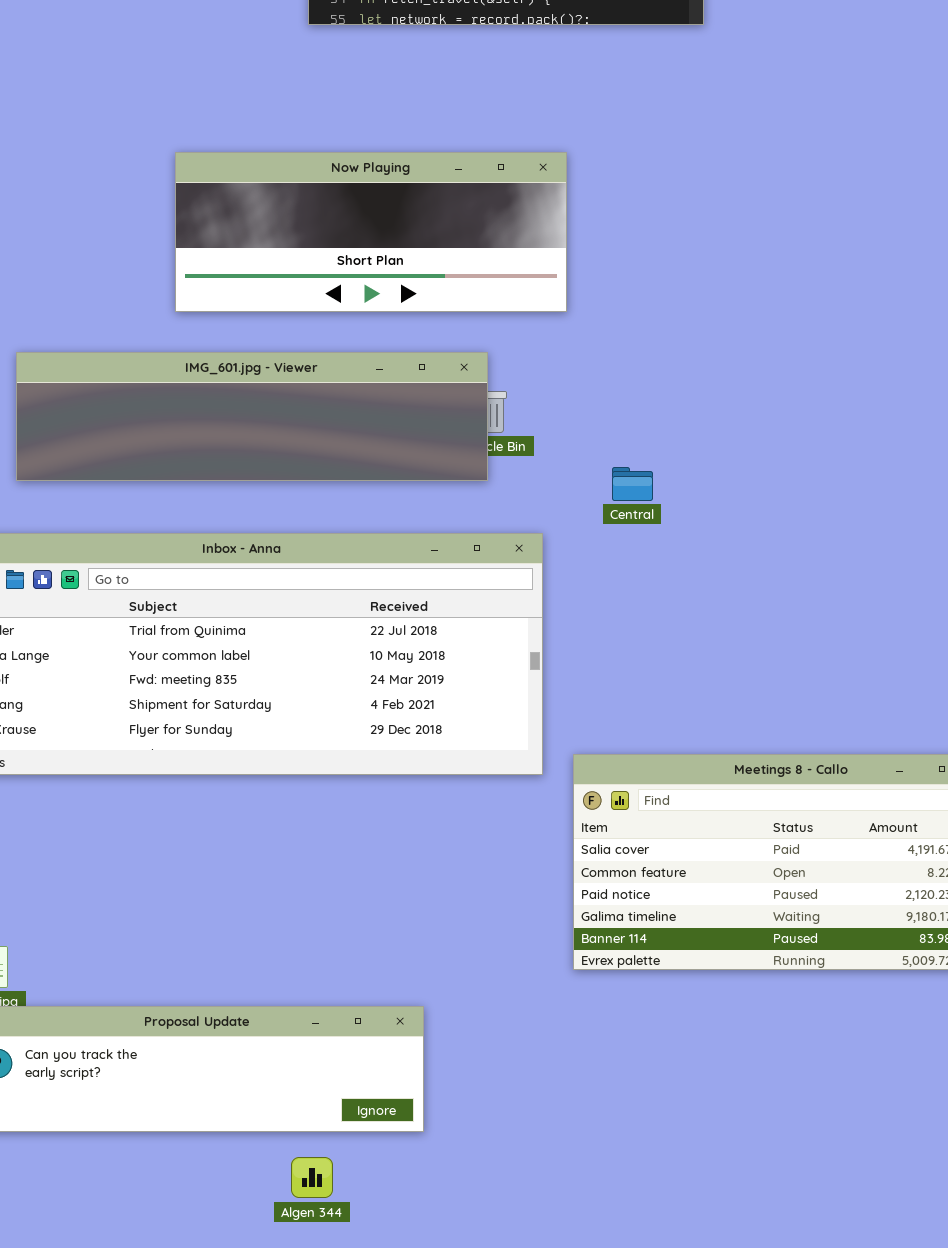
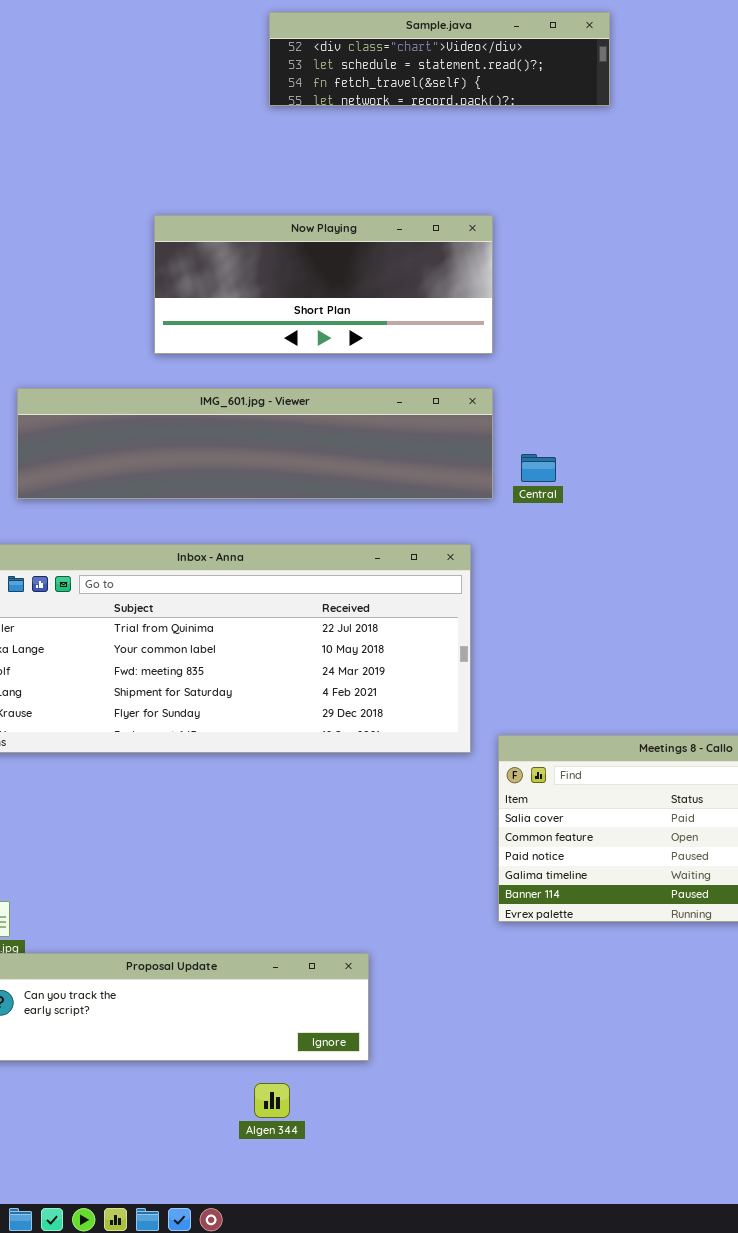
IMG_601.jpg - Viewer: [16,352,488,481] -> [17,388,493,499], resized
Central: [612,467,653,501] -> [521,454,556,482], moved

